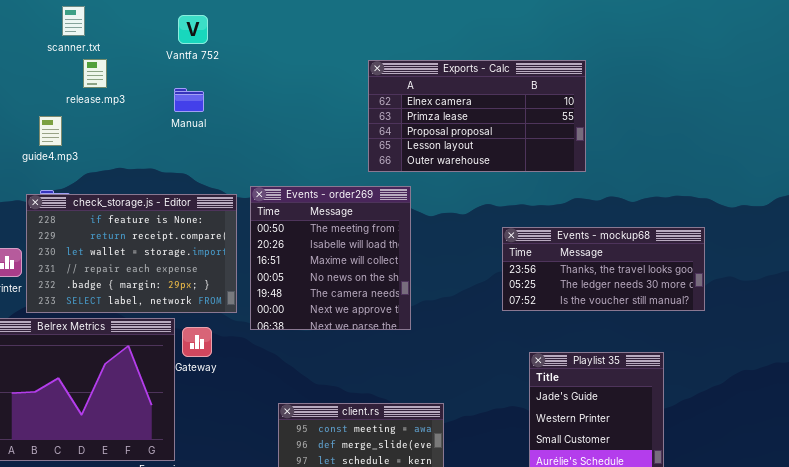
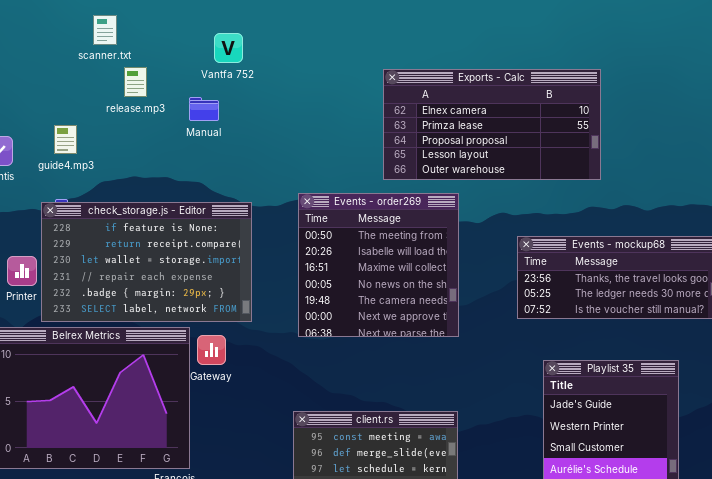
scanner.txt: [62,6,85,36] -> [93,15,117,45], moved
Vantfa 752: [178,15,208,44] -> [214,33,243,63], moved
release.mp3: [83,59,107,88] -> [124,67,147,97], moved
Events - order269: [250,186,411,330] -> [298,193,459,337], moved

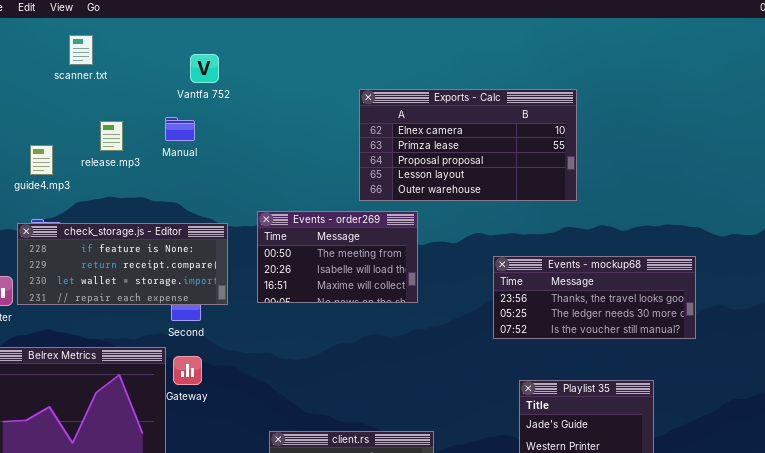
release.mp3: [124,67,147,97] -> [100,121,123,151], moved
Events - order269: [298,193,459,337] -> [257,211,418,303], moved, resized
check_storage.js - Editor: [41,202,252,322] -> [17,223,228,305], resized

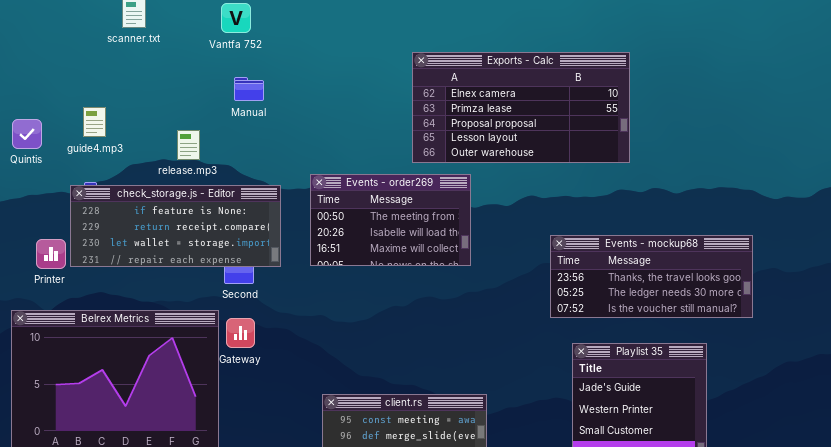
Vantfa 752: [190,54,219,83] -> [221,3,251,33], moved
Manual: [165,117,195,141] -> [234,77,264,101], moved
release.mp3: [100,121,123,151] -> [177,130,200,160], moved
Events - mockup68: [493,256,696,339] -> [550,235,753,318], moved

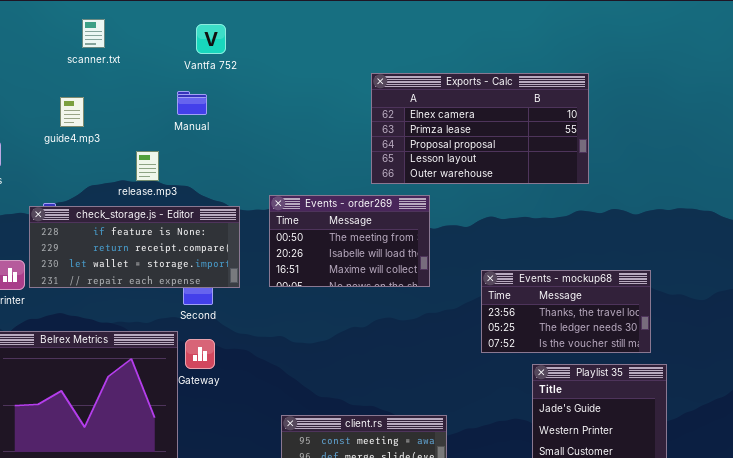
Vantfa 752: [221,3,251,33] -> [196,24,226,54], moved
Manual: [234,77,264,101] -> [177,91,207,115], moved
guide4.mp3: [83,107,106,137] -> [60,97,84,127], moved
Events - mockup68: [550,235,753,318] -> [481,270,651,353], moved, resized

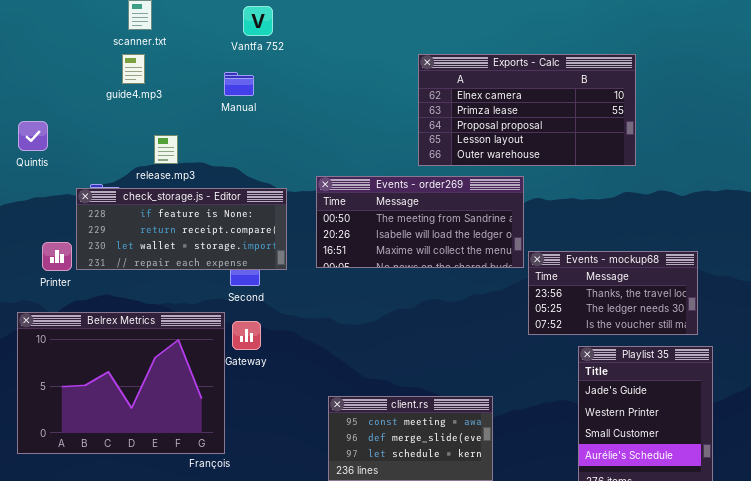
guide4.mp3: [60,97,84,127] -> [122,54,145,84], moved
release.mp3: [136,151,159,181] -> [154,135,178,164], moved
Events - order269: [269,195,430,287] -> [316,176,524,268], resized

